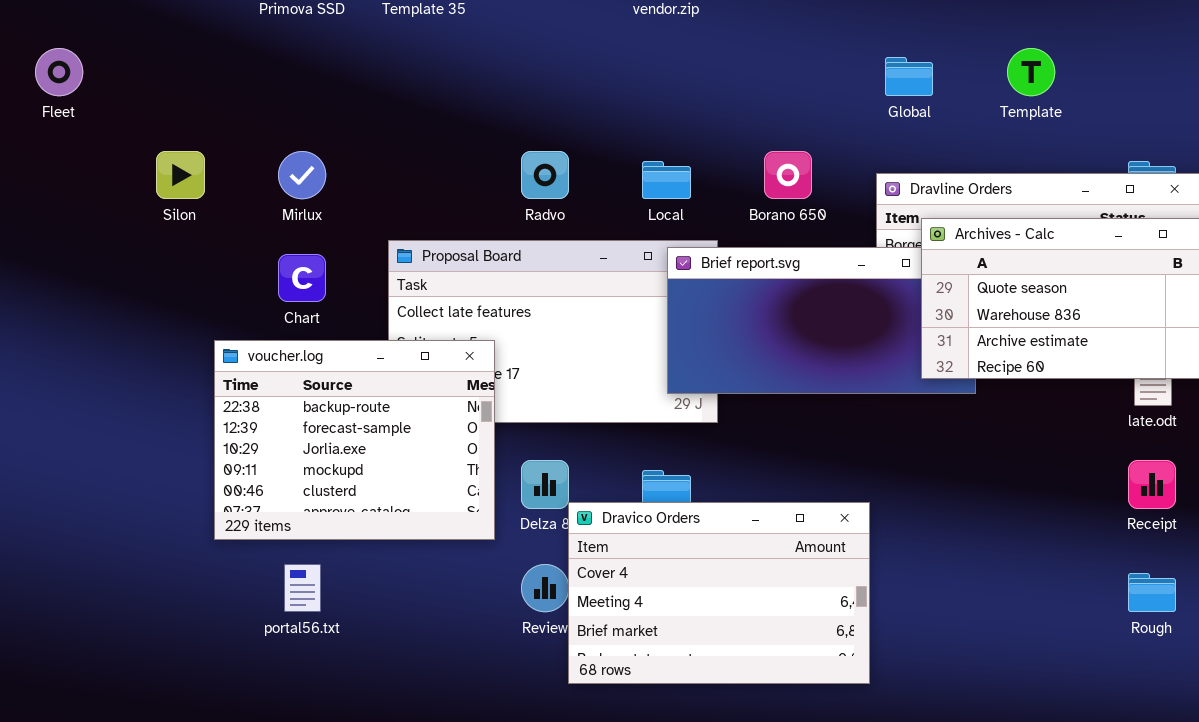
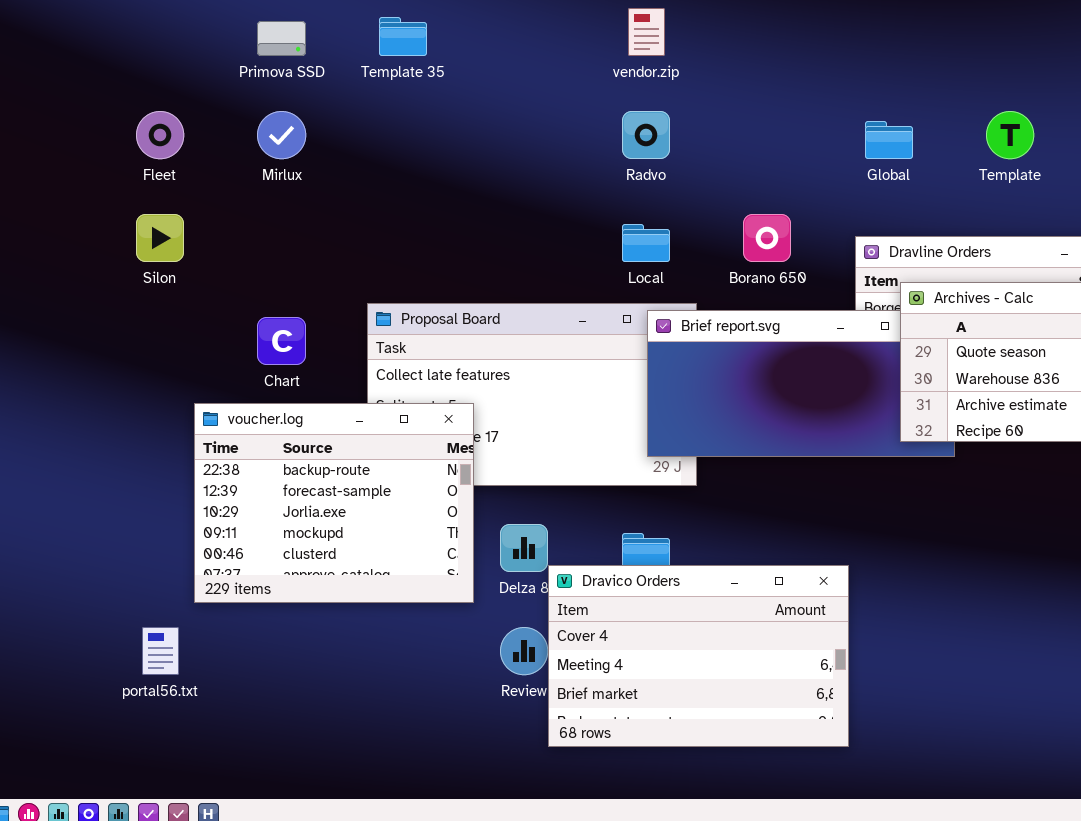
Fleet: [35,48,83,96] -> [136,111,184,159], moved
Mirlux: [278,151,326,199] -> [257,111,306,159], moved
Radvo: [521,151,569,199] -> [622,111,670,159], moved
portal56.txt: [284,564,321,612] -> [142,627,179,675], moved

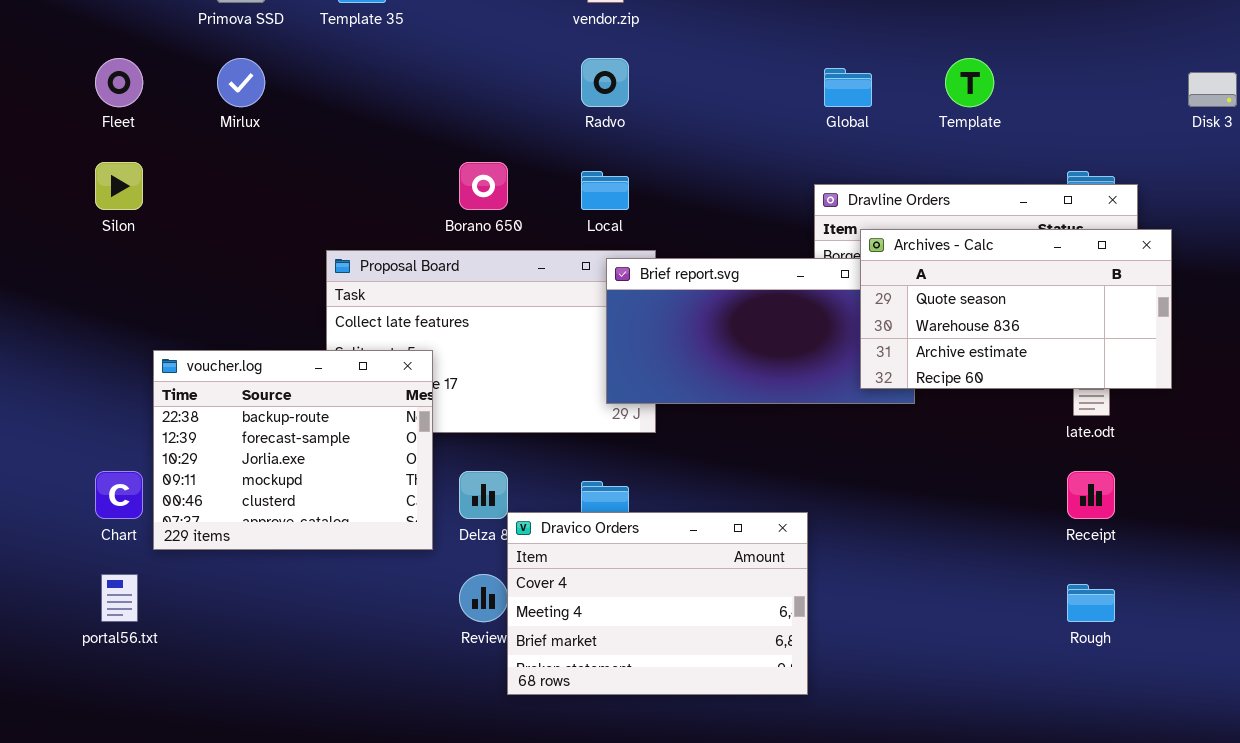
Borano 650: [743,214,791,262] -> [459,162,508,210], moved
Chart: [257,317,306,365] -> [95,471,143,519], moved

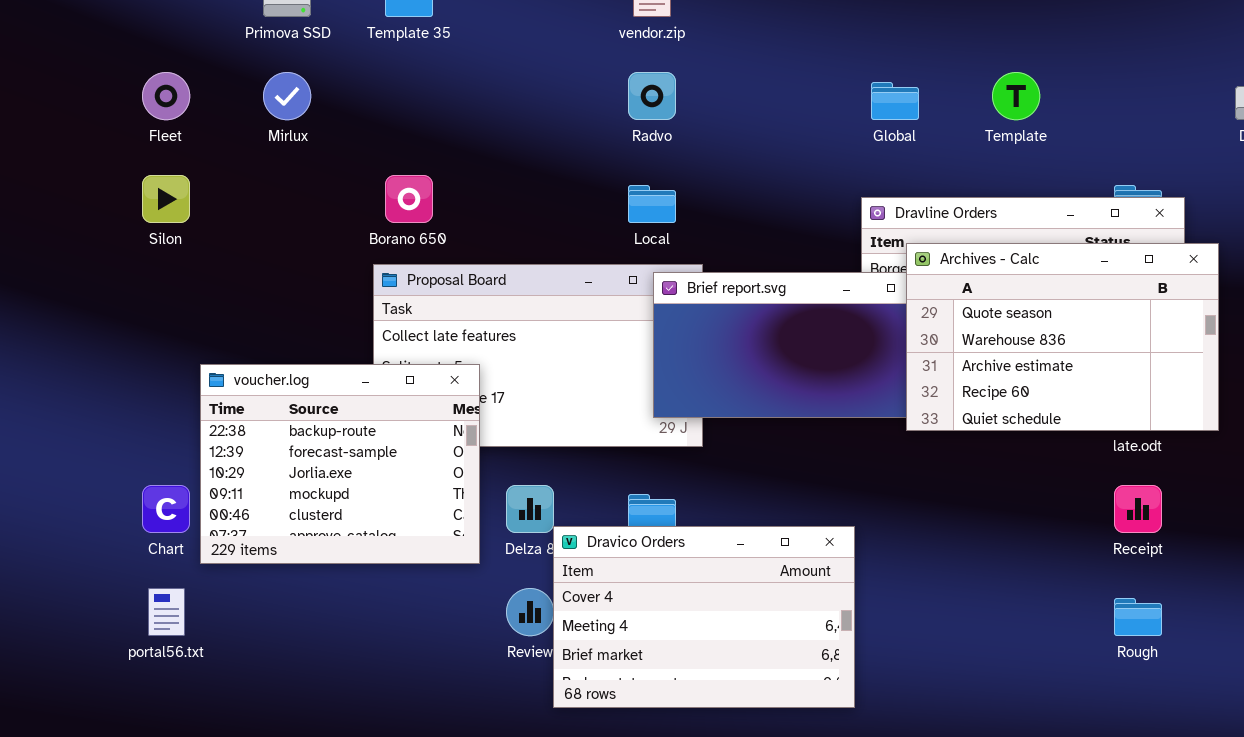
Borano 650: [459,162,508,210] -> [385,175,433,223], moved
Archives - Calc: [860,229,1172,389] -> [906,243,1219,431], resized

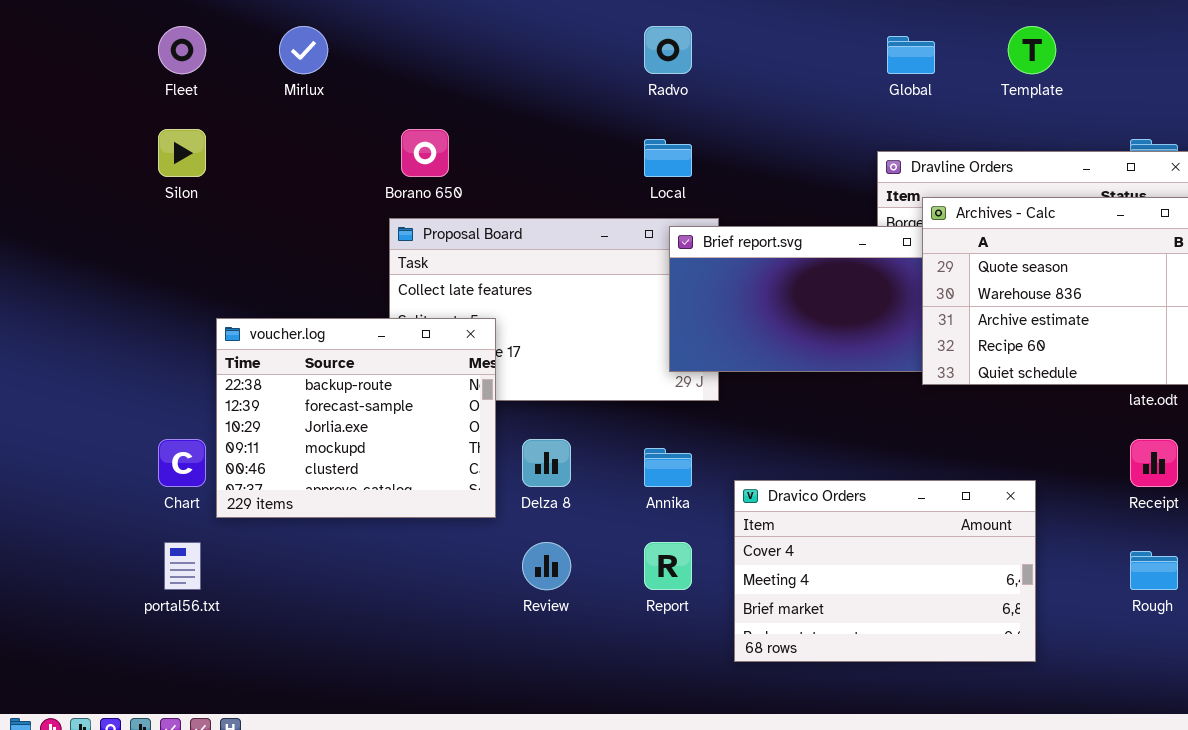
Dravico Orders: [553,526,855,708] -> [734,480,1036,662], moved

